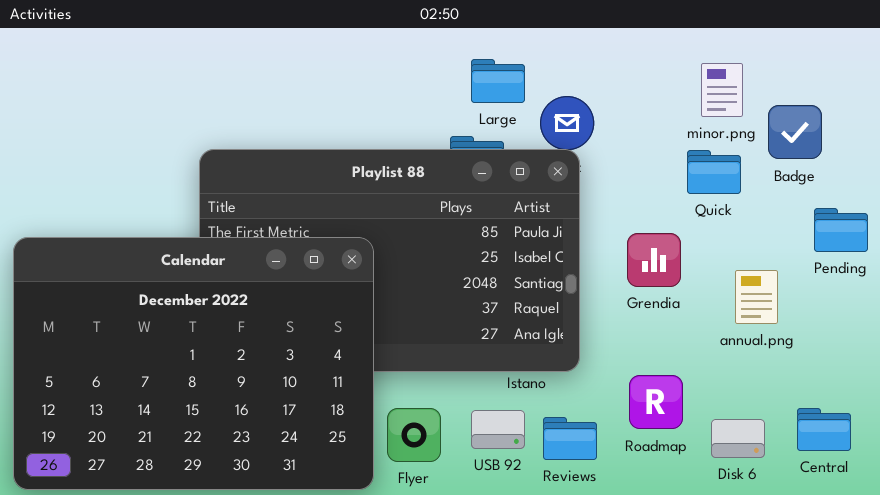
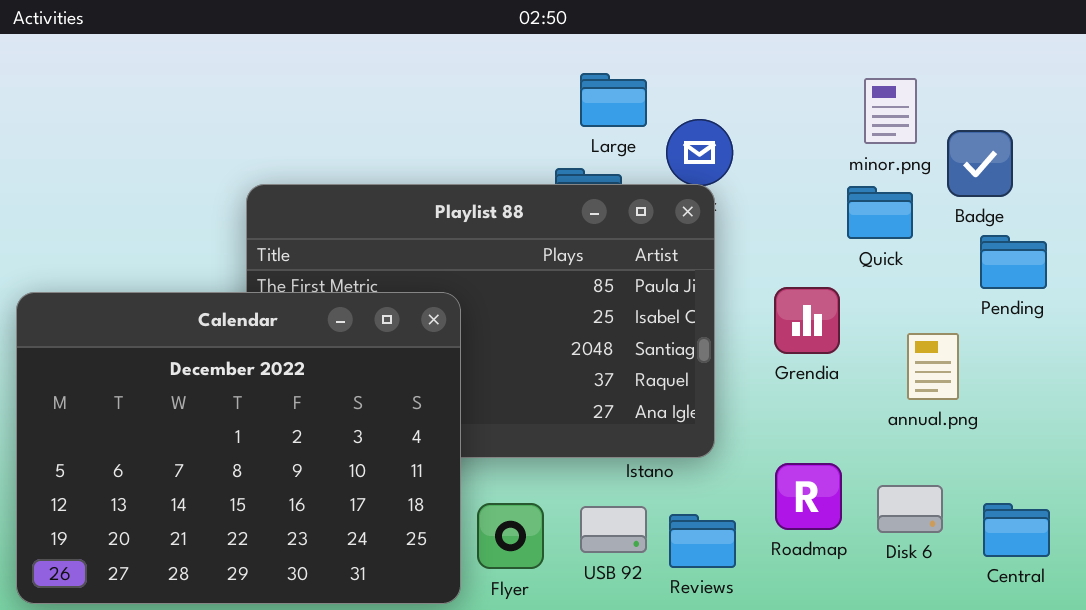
Pending: [814,208,868,252] -> [980,235,1047,289], moved
Disk 6: [711,419,765,458] -> [877,485,943,533], moved

